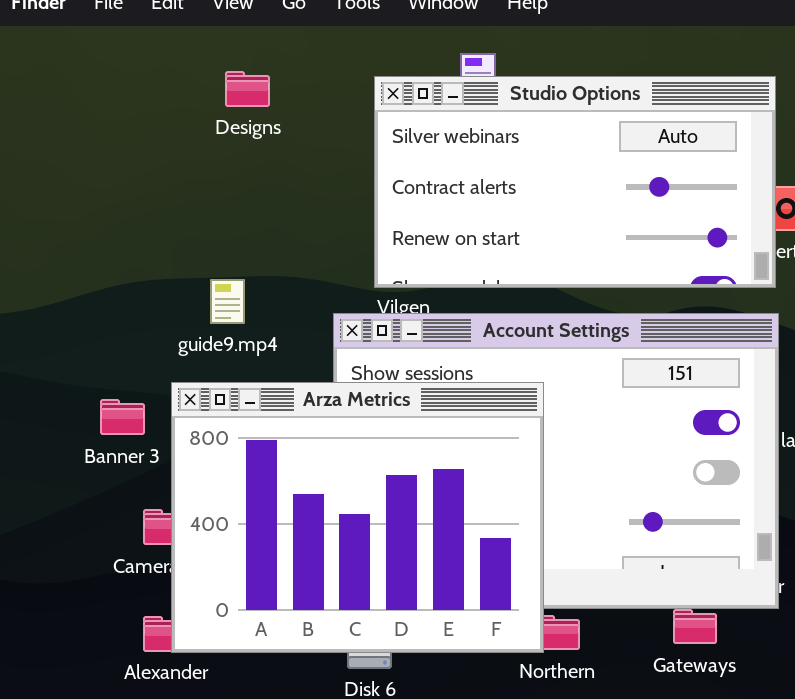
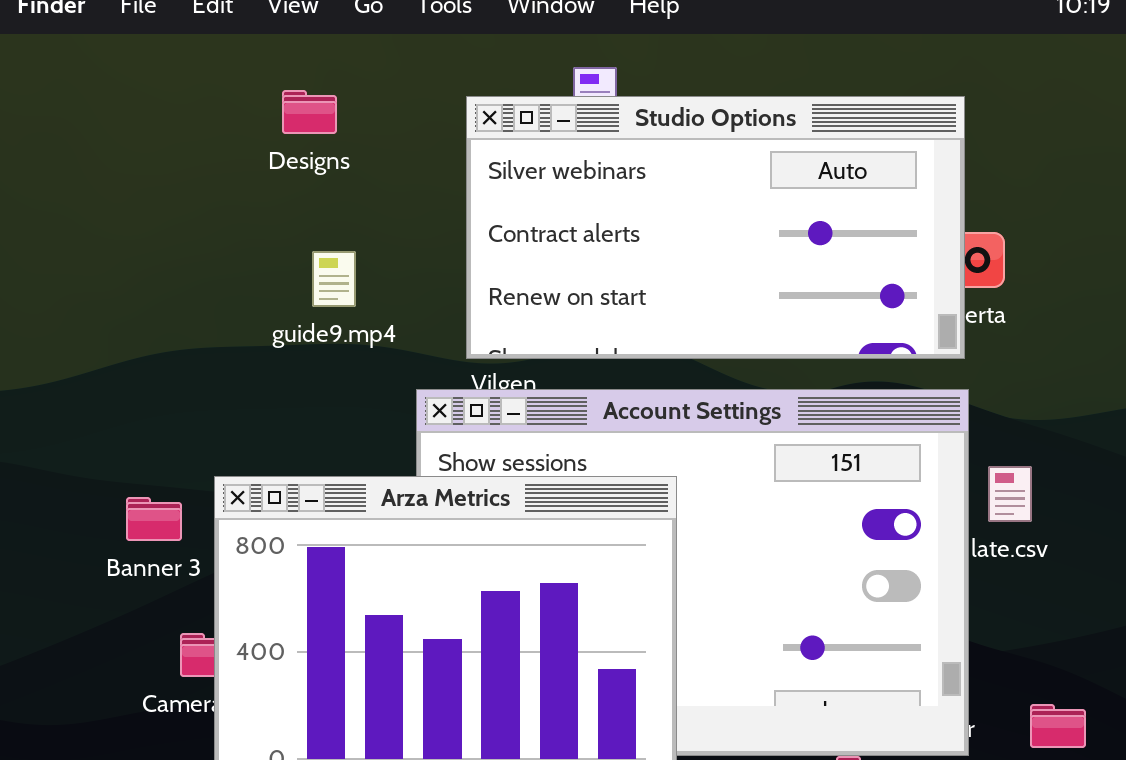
guide9.mp4: [210,279,245,324] -> [312,251,356,307], moved

